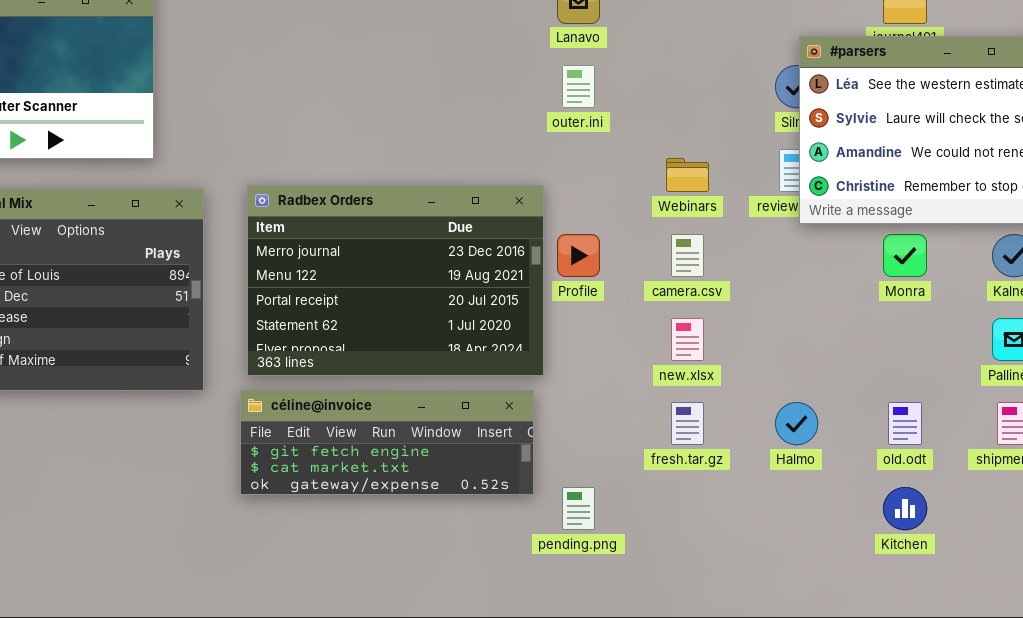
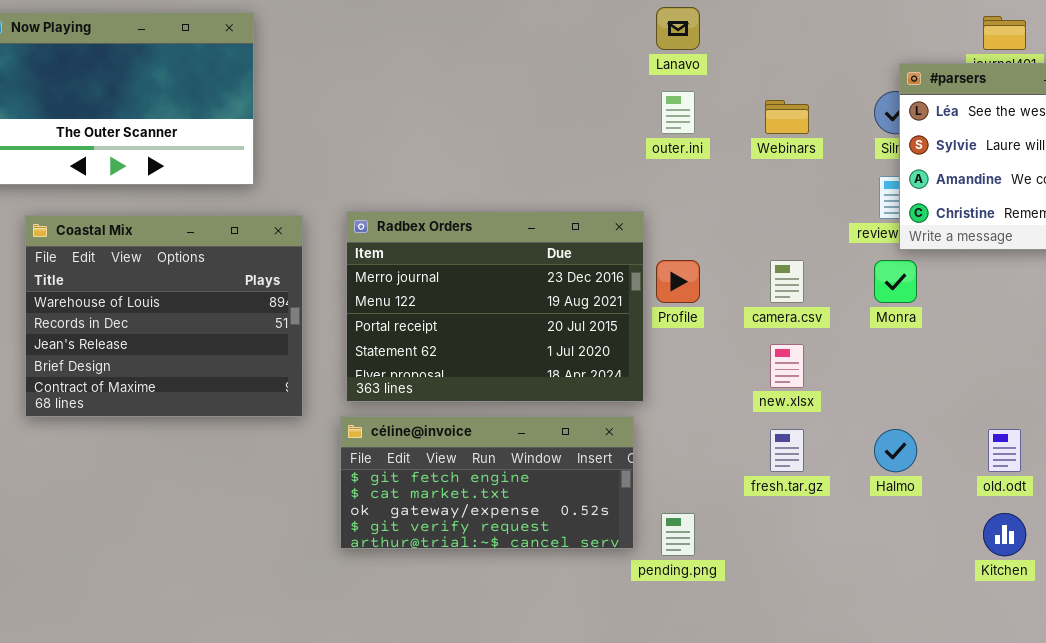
Webinars: [666,158,709,192] -> [765,100,809,134], moved
Monra: [883,234,927,277] -> [874,260,917,303], moved
céline@invoice: [240,390,534,495] -> [340,416,634,549], resized

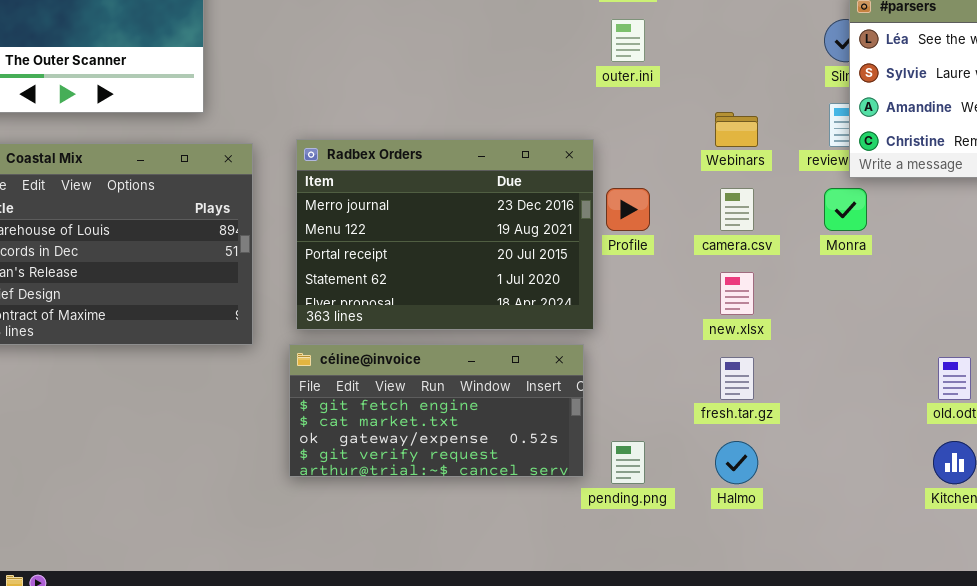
Webinars: [765,100,809,134] -> [715,112,758,147], moved
Halmo: [874,429,917,472] -> [715,441,758,484], moved

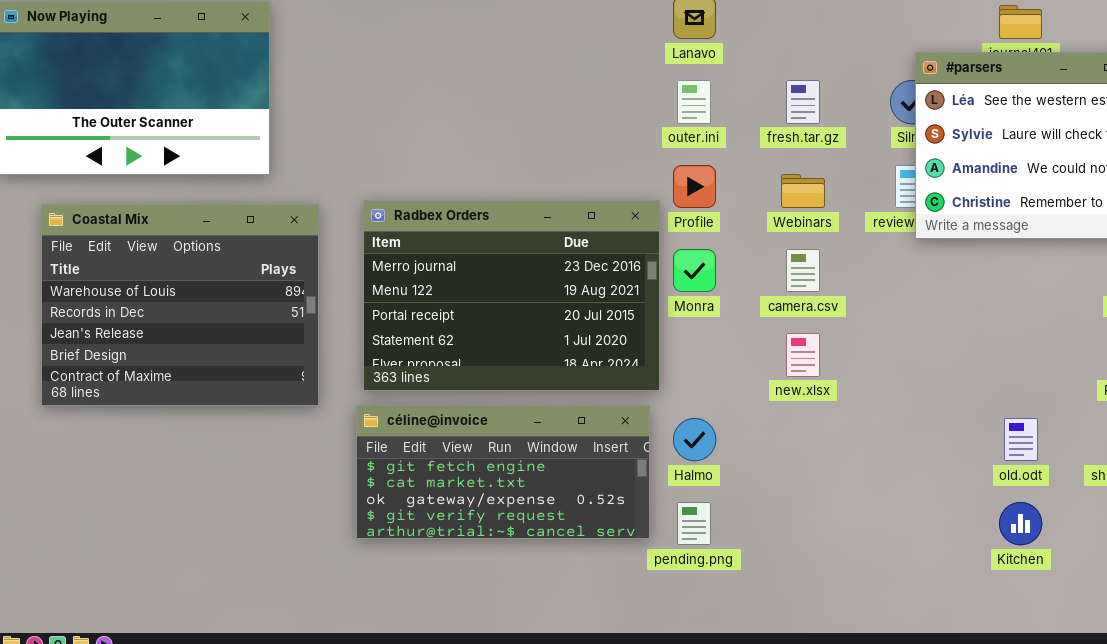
Profile: [606,188,650,231] -> [673,165,716,208], moved
Monra: [824,188,867,231] -> [673,249,716,292], moved
fresh.tar.gz: [720,357,754,400] -> [786,80,820,124], moved
Halmo: [715,441,758,484] -> [673,418,716,461], moved

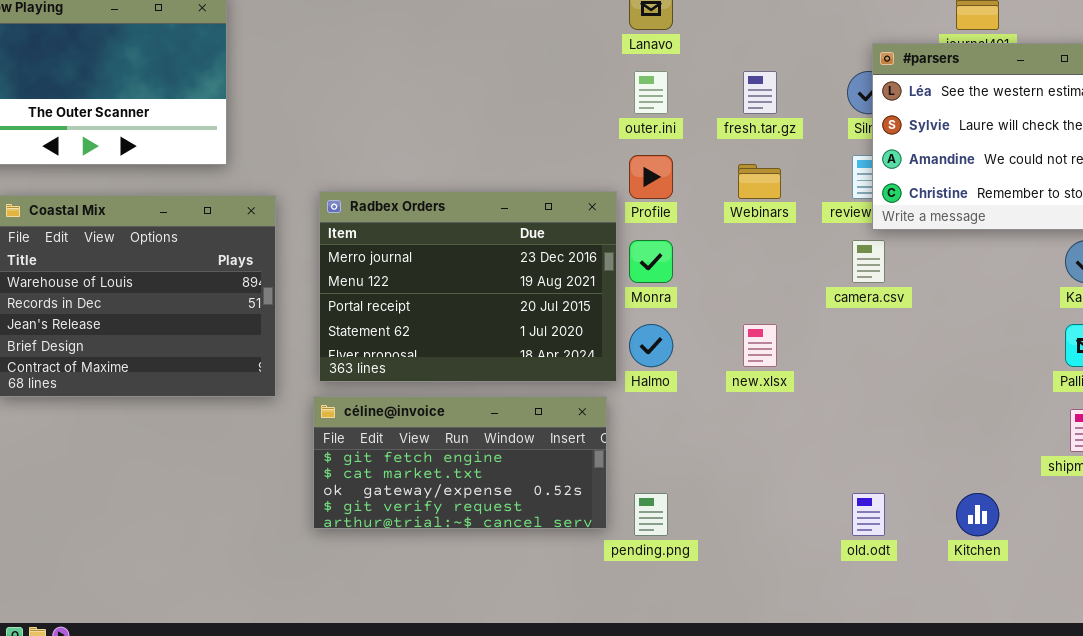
camera.csv: [786,249,820,292] -> [852,240,885,283], moved
Halmo: [673,418,716,461] -> [629,324,673,367], moved
old.odt: [1004,418,1038,461] -> [852,493,885,536], moved

